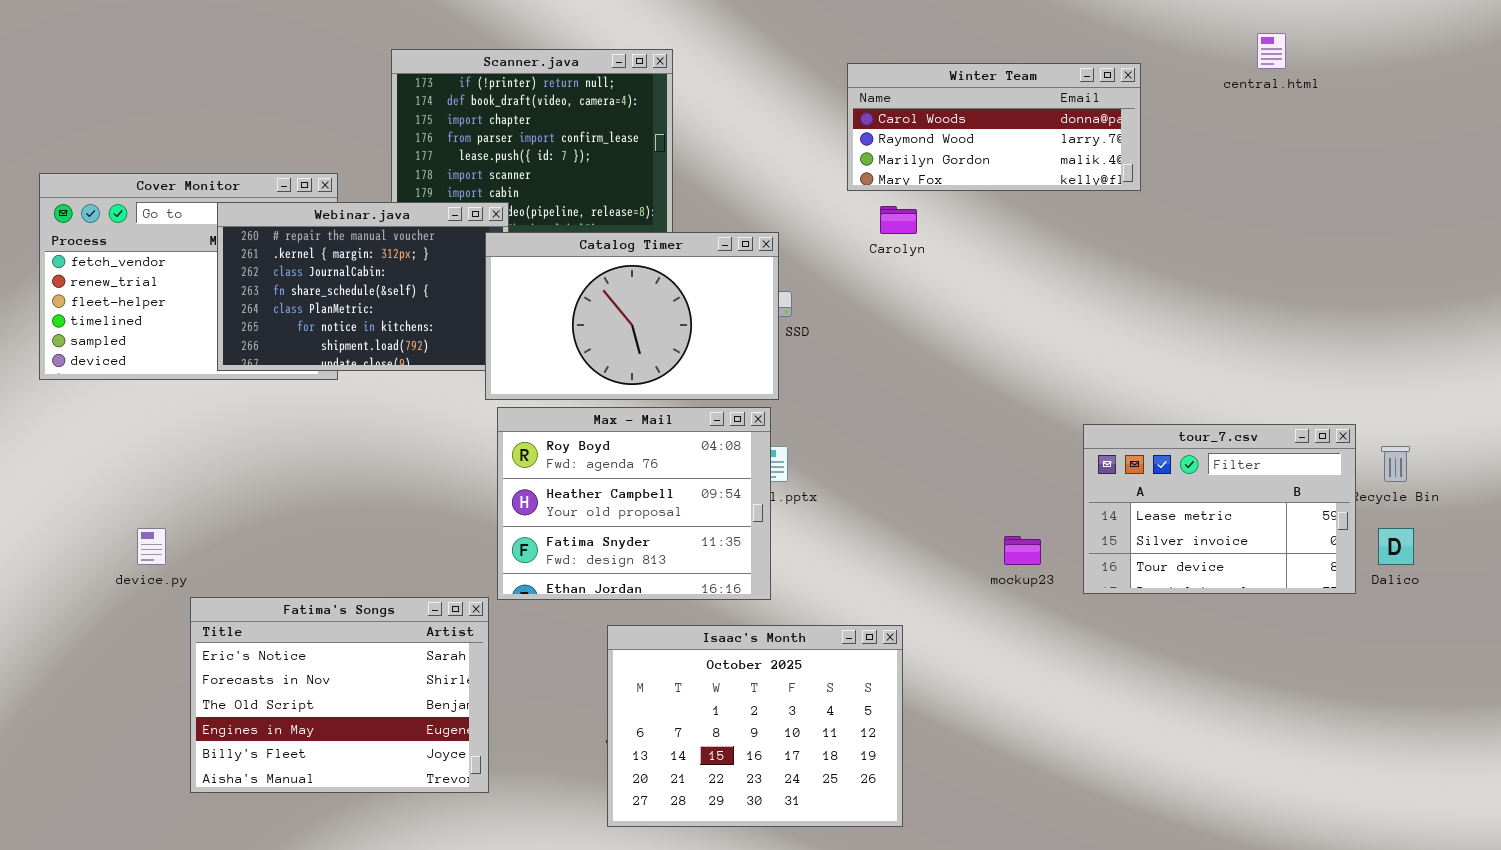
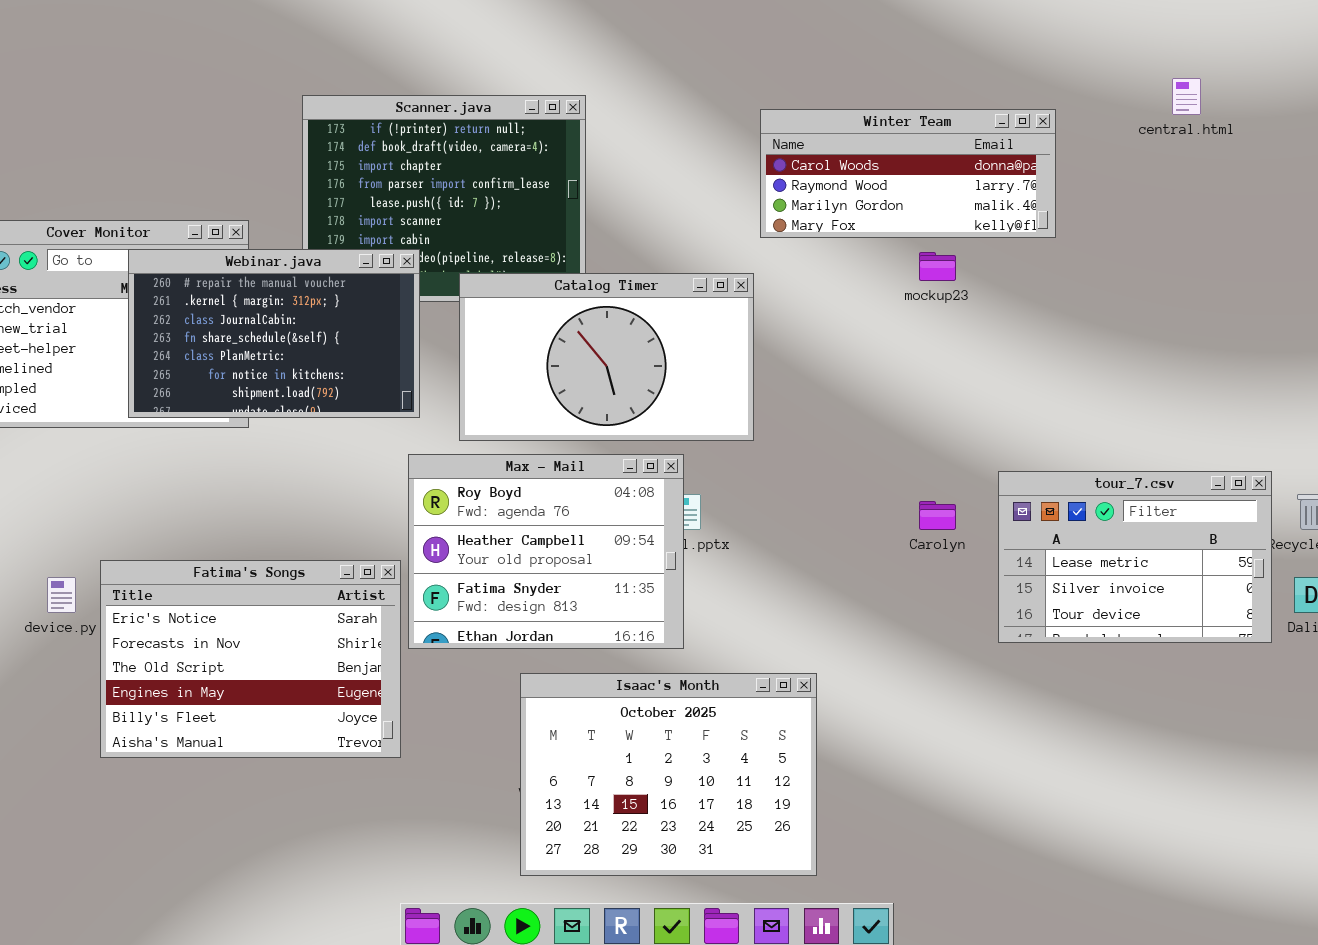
Carolyn: [880,206,917,234] -> [919,501,956,530], moved
Catalog Timer: [485,232,779,400] -> [459,273,754,441], moved
mockup23: [1004,536,1041,565] -> [919,252,956,281], moved
Fatima's Songs: [190,597,489,793] -> [100,560,401,758], moved

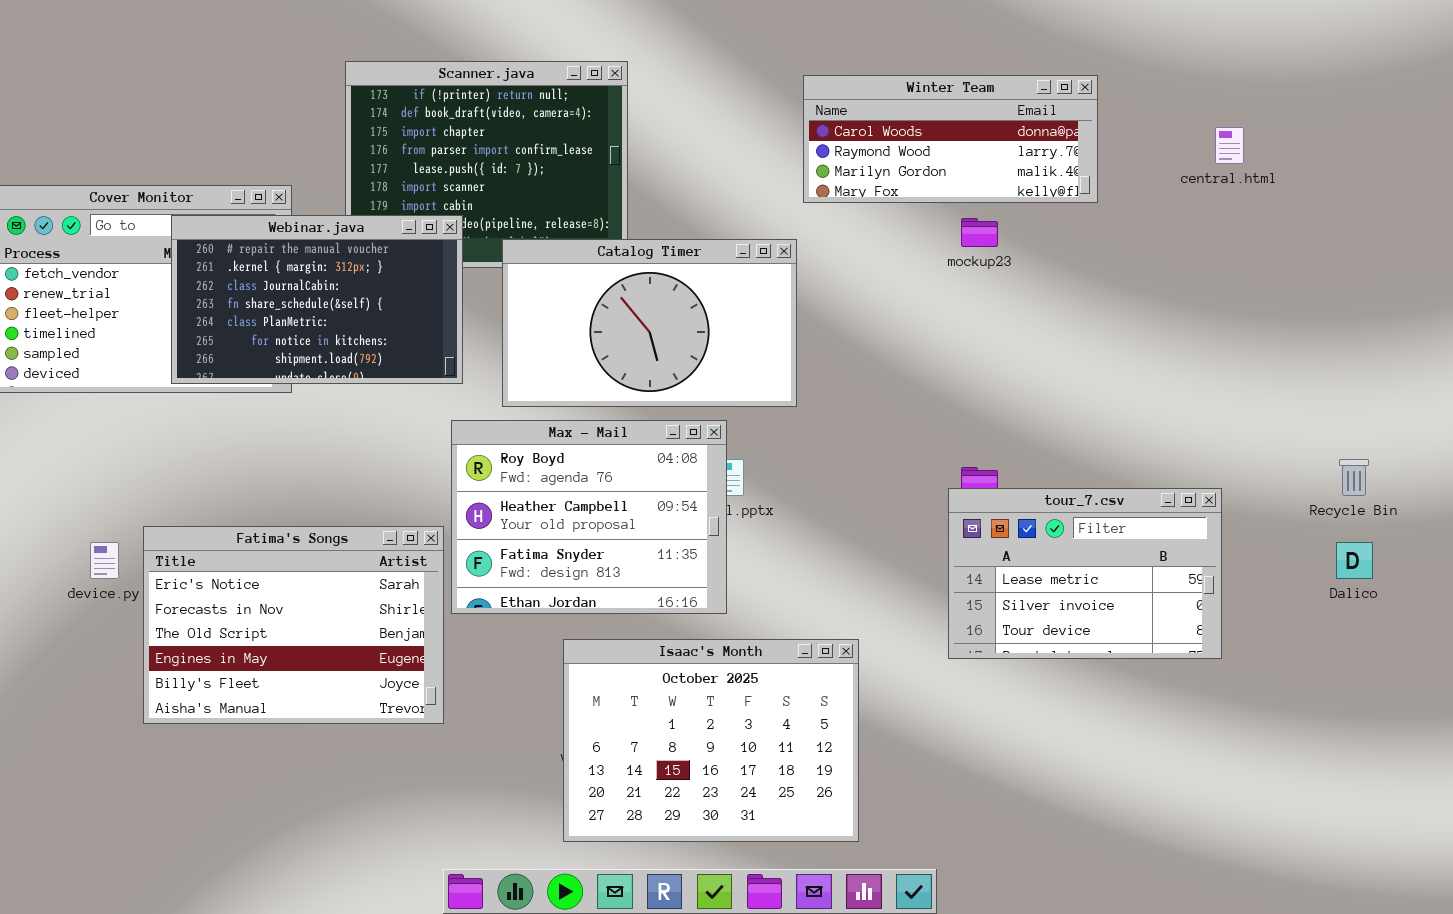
central.html: [1172,78,1201,115] -> [1215,127,1244,164], moved
tour_7.csv: [998,471,1272,643] -> [948,488,1222,659], moved

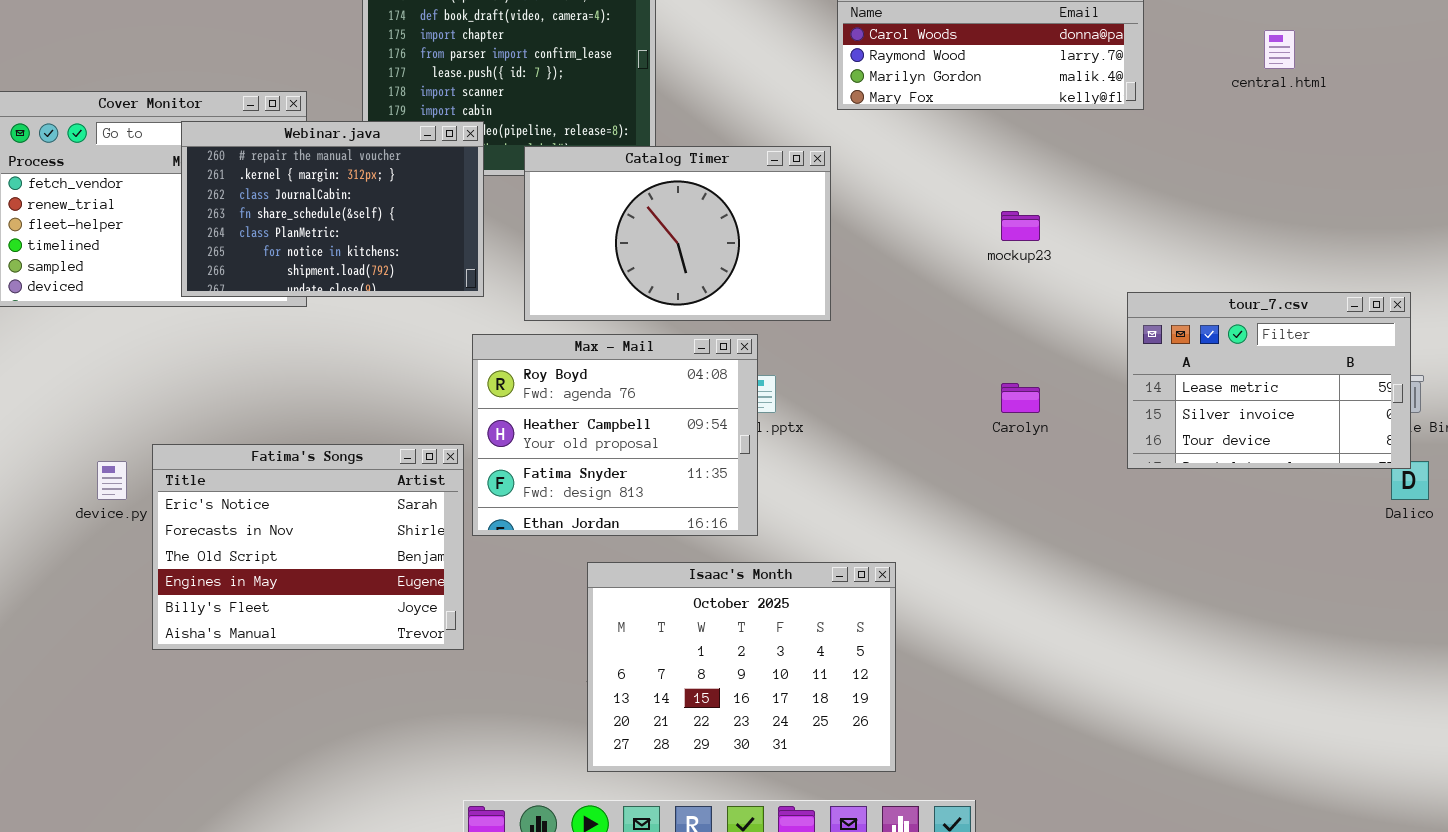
mockup23: [961,218,998,247] -> [1001,211,1040,241], moved
tour_7.csv: [948,488,1222,659] -> [1127,292,1411,469], moved

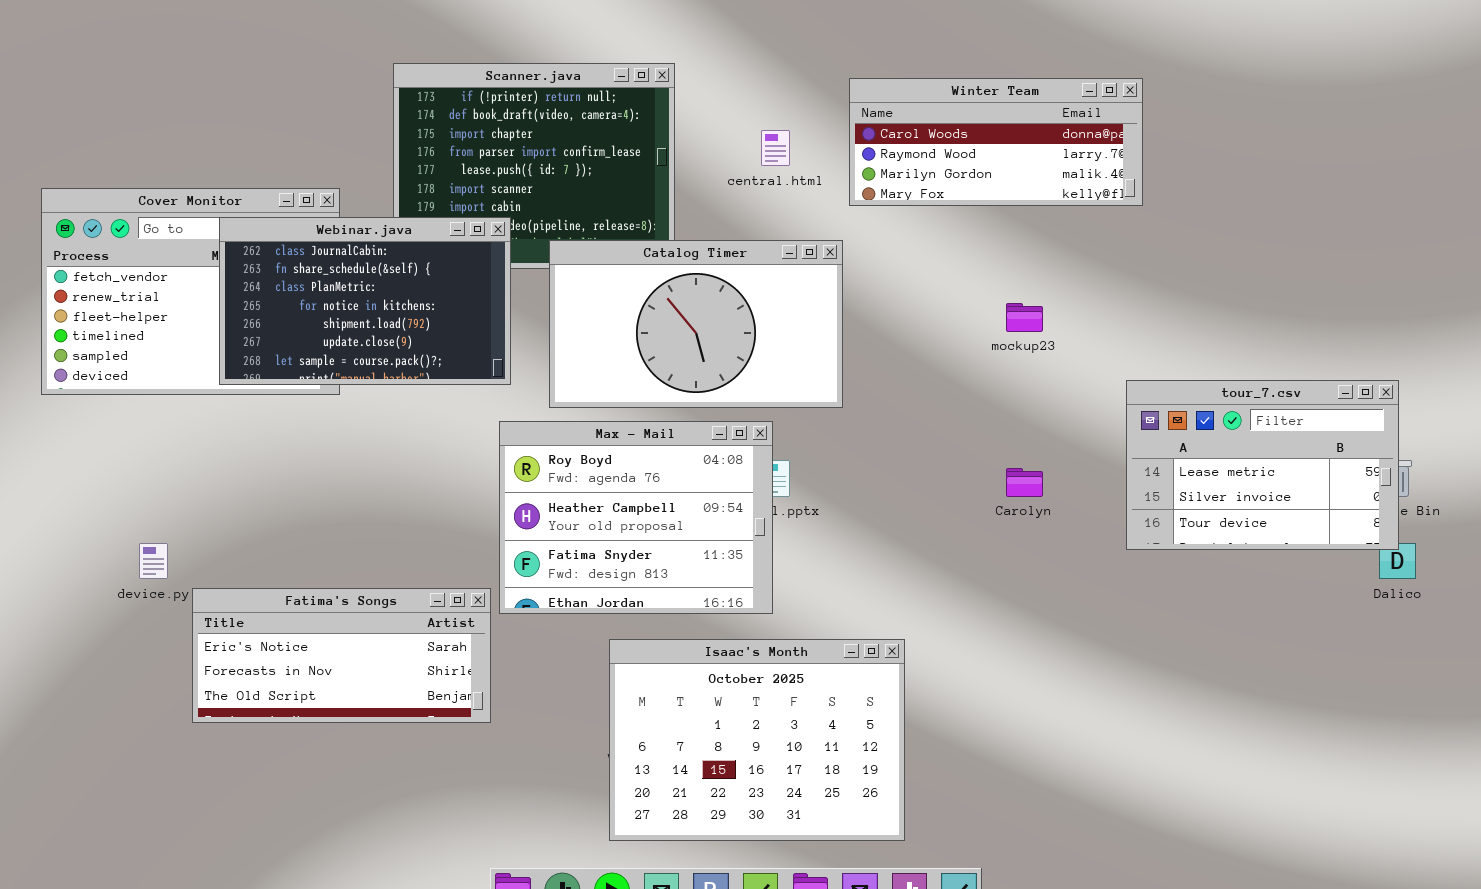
central.html: [1264,30,1295,69] -> [761,130,790,166], moved
Webinar.java: [181,121,484,297] -> [219,217,511,385], scrolled down 2 rows
Fatima's Songs: [152,444,464,650] -> [192,588,491,723], resized

